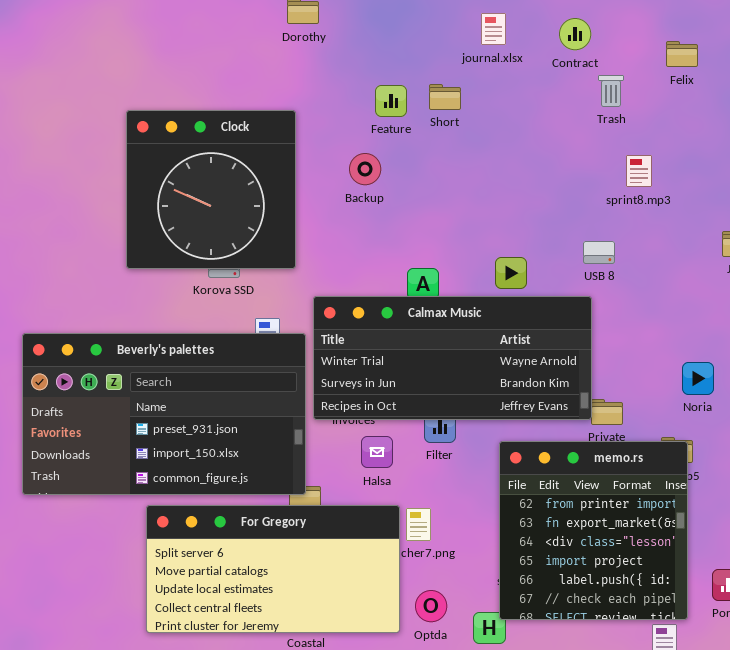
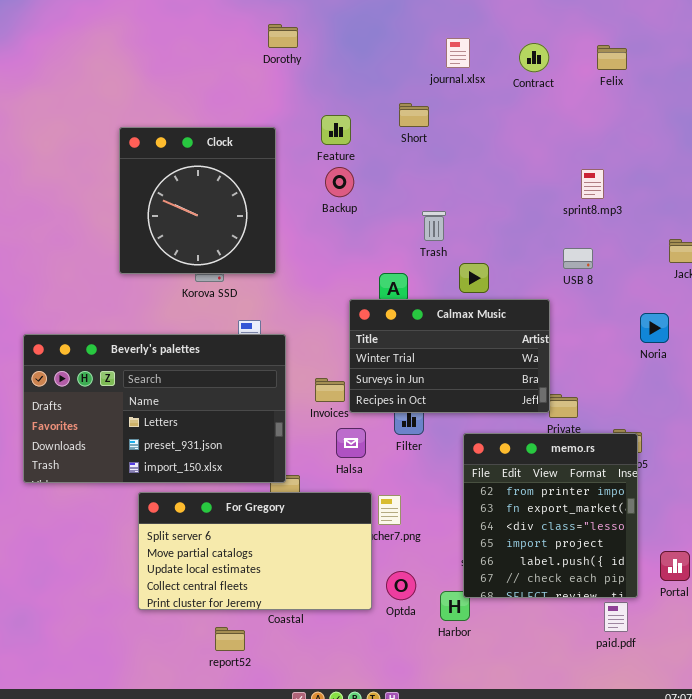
Felix: [666,41,698,67] -> [597,45,627,70], moved
Trash: [598,75,624,107] -> [422,211,446,241], moved
Feature: [375,85,407,117] -> [321,115,351,145], moved
USB 8: [583,241,615,264] -> [563,248,593,269], moved
Calmax Music: [313,296,592,420] -> [349,299,550,413], resized
Beverly's palettes: [22,333,306,495] -> [23,334,286,483], scrolled up 1 row
Noria: [682,362,714,395] -> [640,313,669,343], moved

